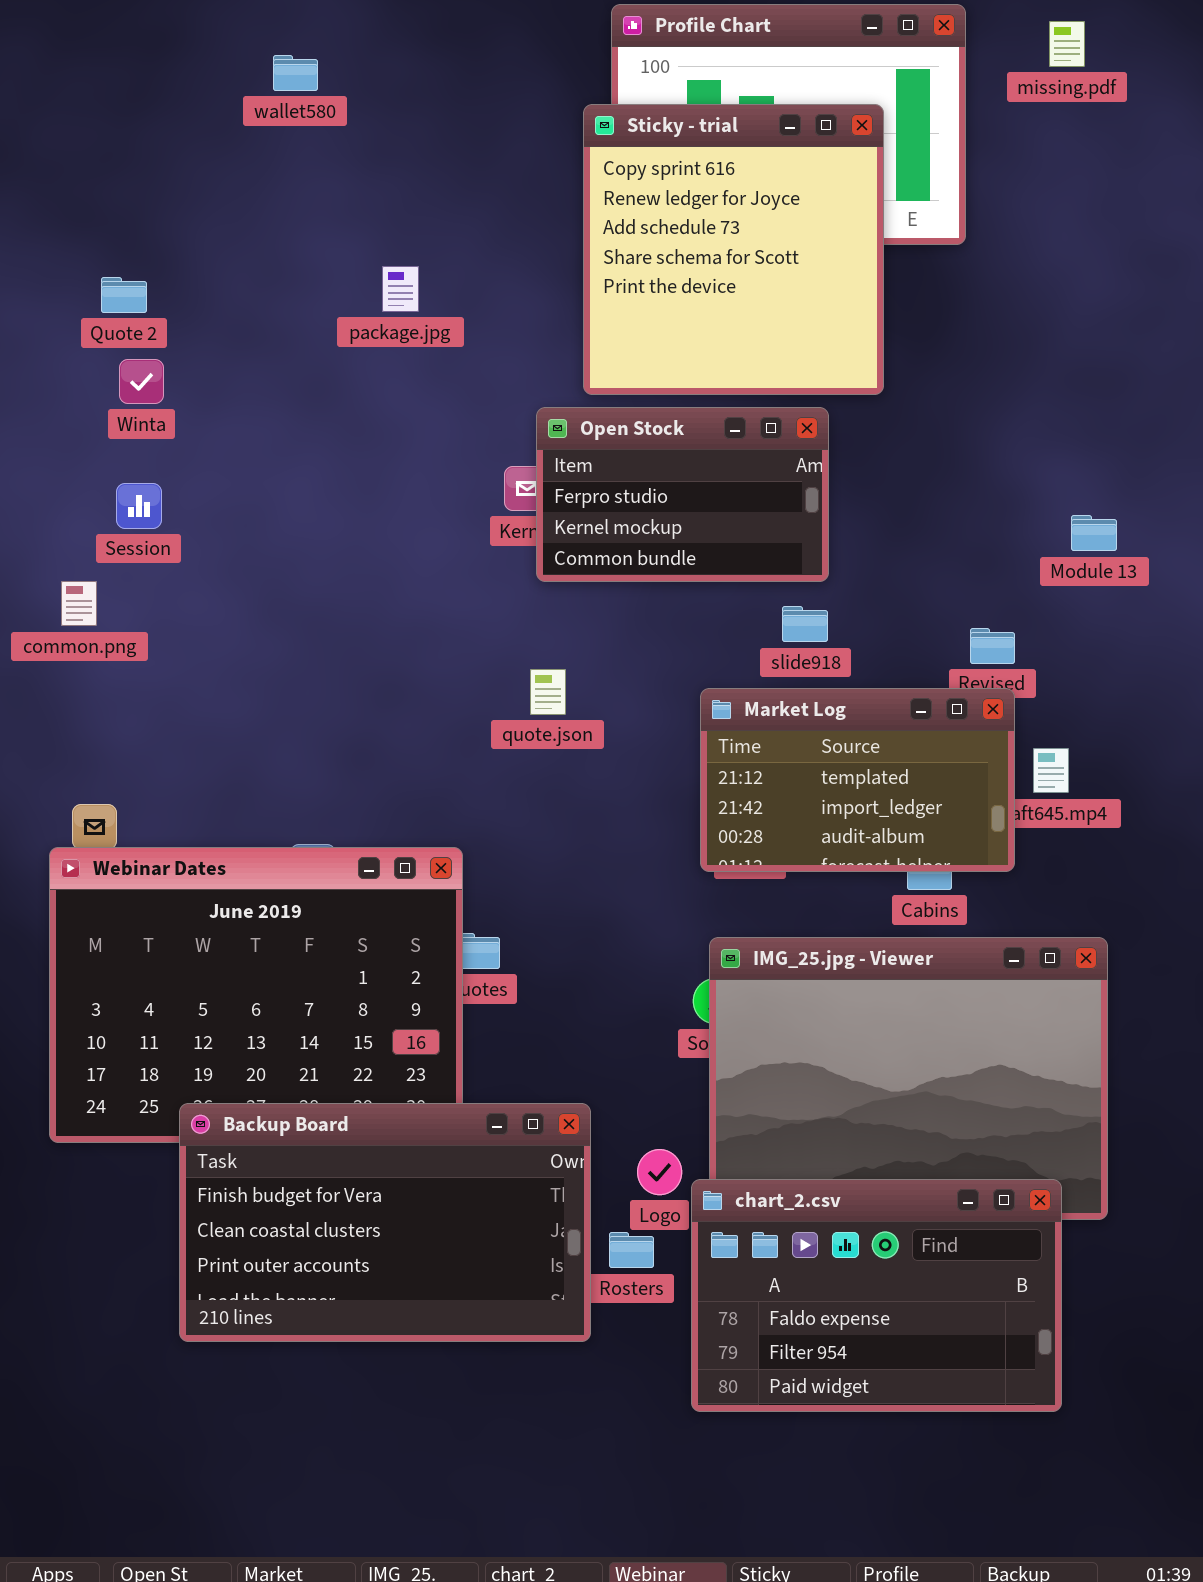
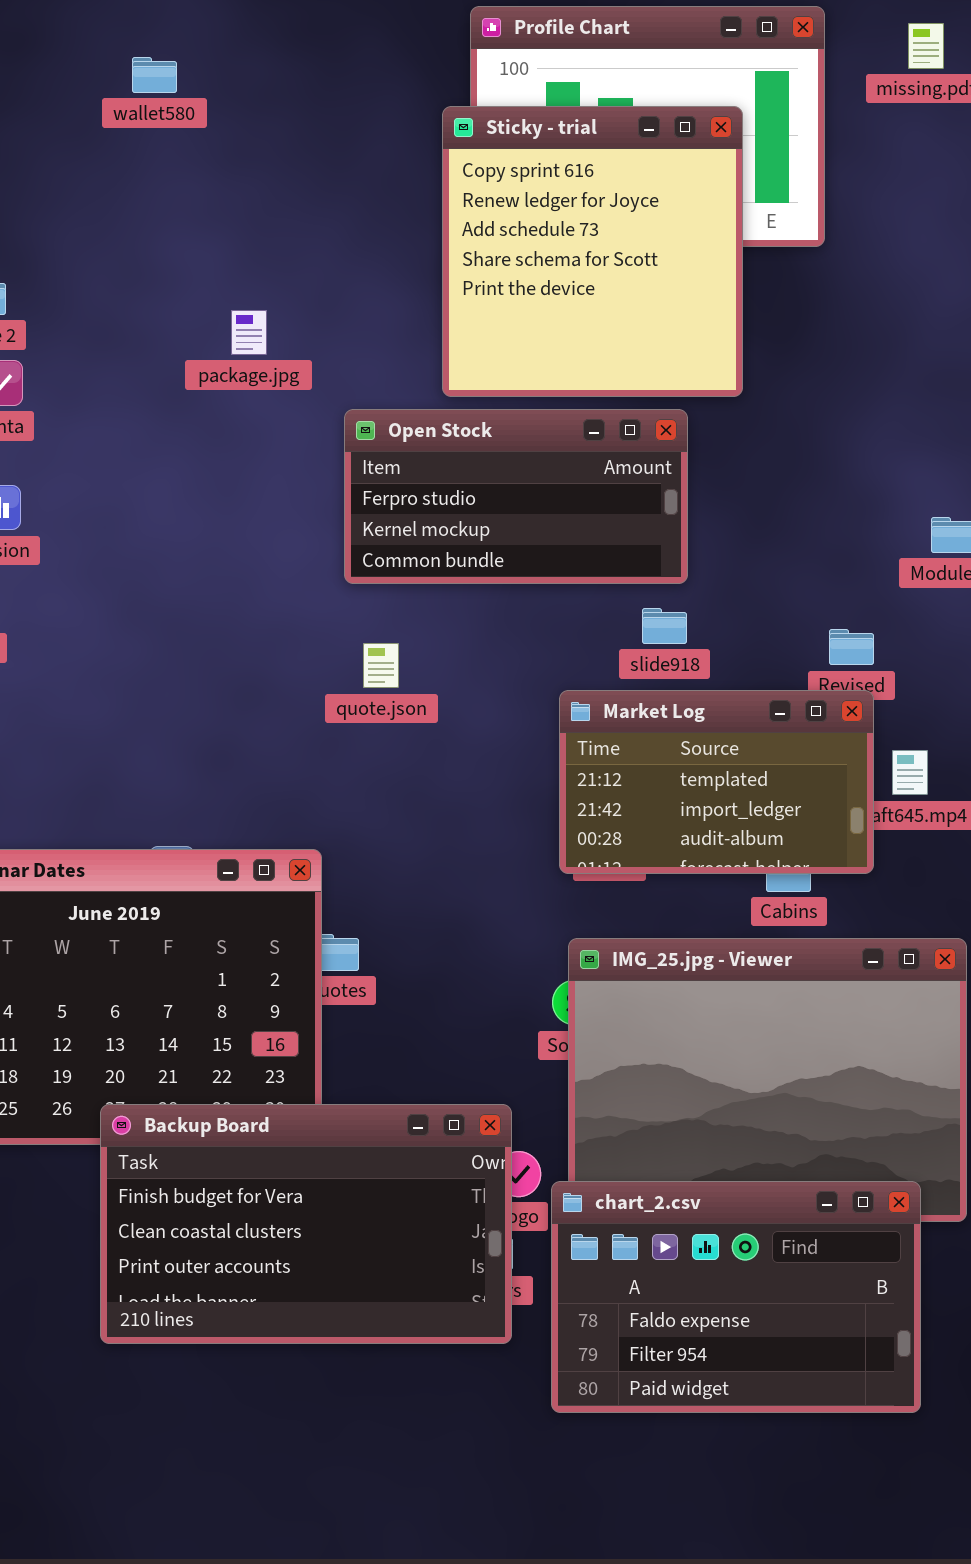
package.jpg: [382,266,419,312] -> [231,310,267,355], moved
Open Stock: [536,407,829,582] -> [344,409,688,584], resized
quote.json: [530,669,566,715] -> [363,643,399,688], moved
Backup Board: [179,1103,591,1342] -> [100,1104,512,1344], moved

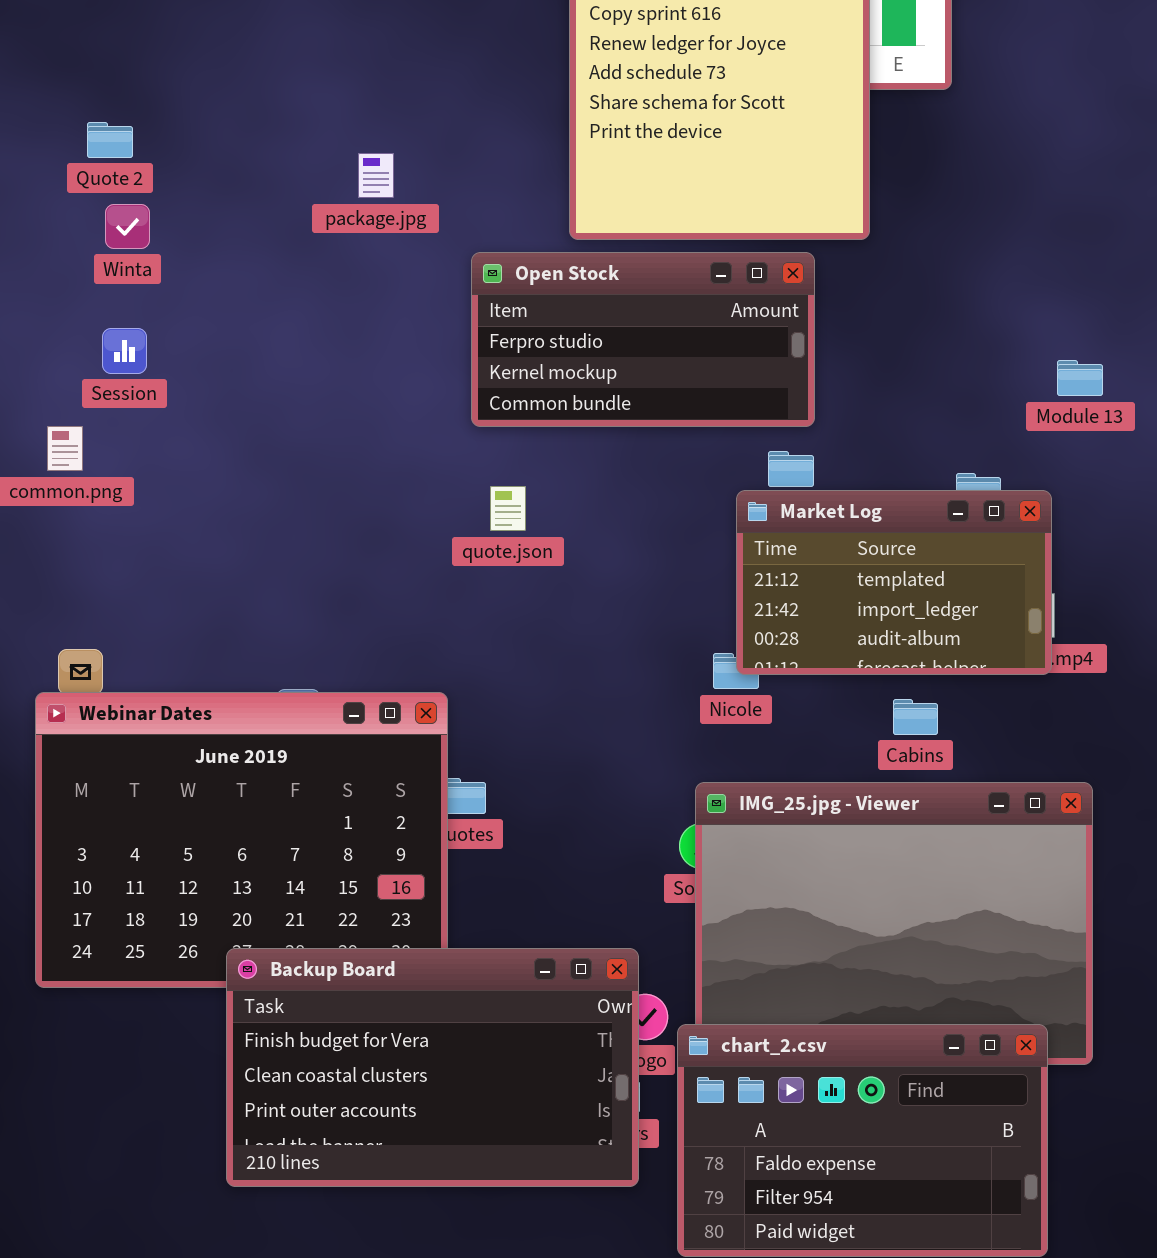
Market Log: [559,690,874,874] -> [736,490,1052,675], moved

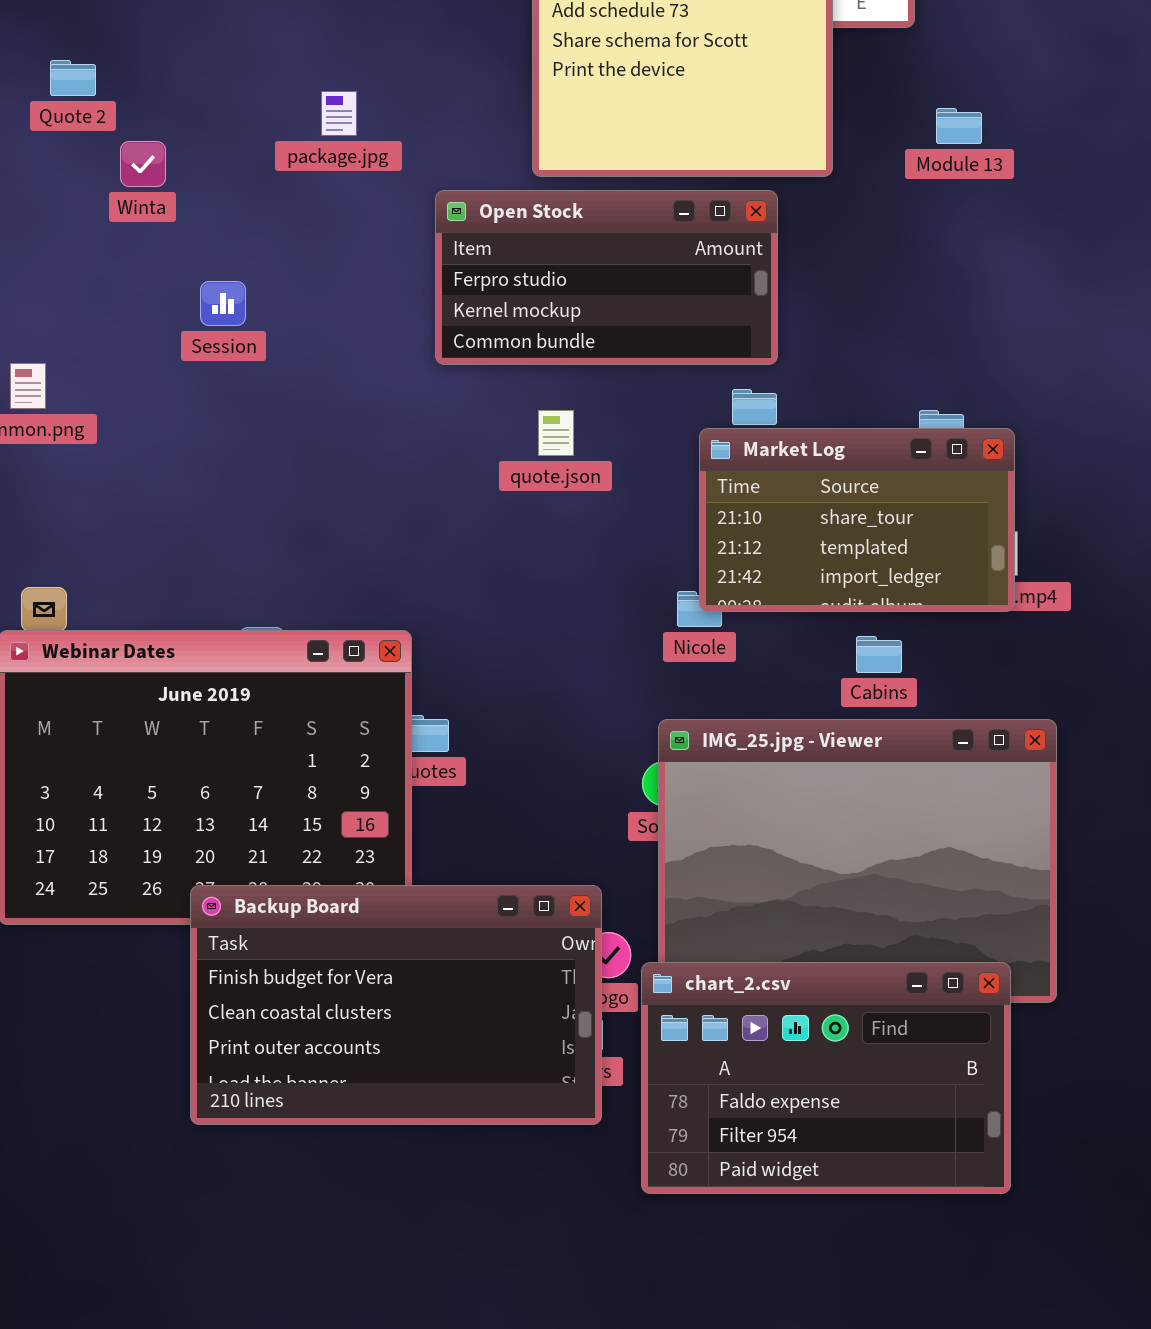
Winta: [105,204,150,249] -> [120,141,166,187], moved
Session: [102,328,147,374] -> [200,281,246,326], moved
Module 13: [1057,360,1103,396] -> [936,108,982,144], moved
quote.json: [490,486,526,531] -> [538,410,574,456], moved
Market Log: [736,490,1052,675] -> [699,428,1015,612], scrolled up 1 row

